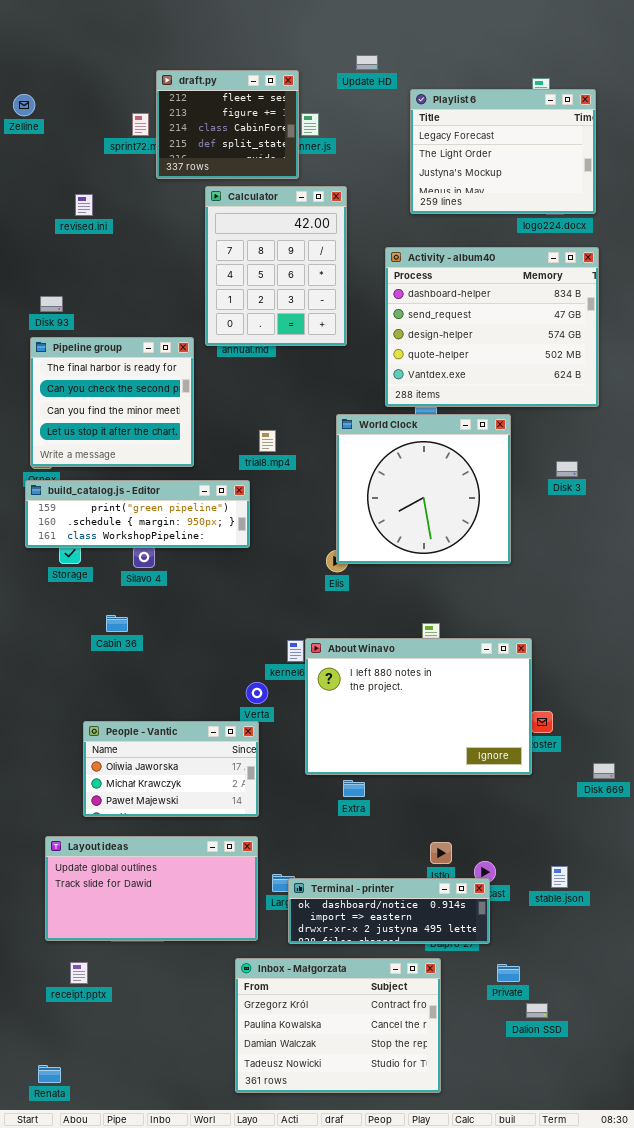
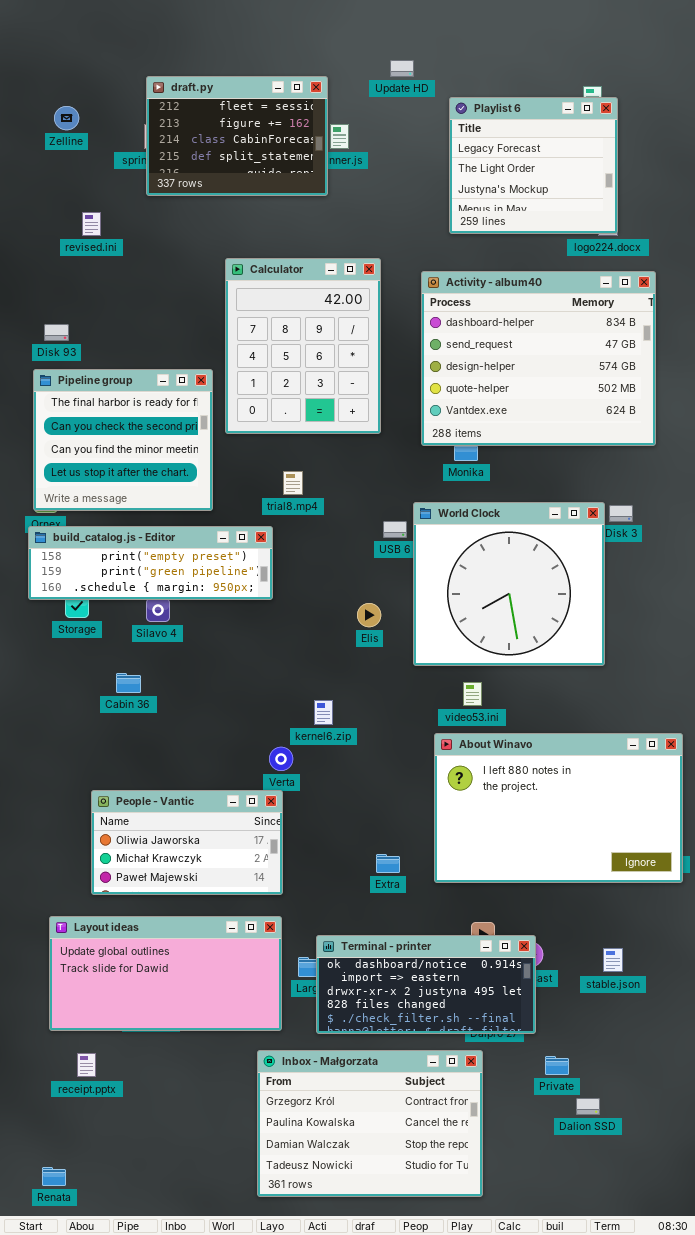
draft.py: [156,70,299,179] -> [146,76,328,196], resized
Playlist 6: [410,89,596,214] -> [449,97,618,234], resized
Zelline: [13,94,35,116] -> [54,106,79,130], moved
Calculator: [205,186,347,346] -> [225,258,381,434], moved
World Clock: [336,414,511,564] -> [413,502,605,666], moved
build_catalog.js - Editor: [25,480,250,548] -> [28,526,273,600], scrolled up 1 row
About Winavo: [305,638,532,775] -> [434,733,683,883], moved
Terminal - printer: [288,878,490,944] -> [316,935,536,1034], resized

